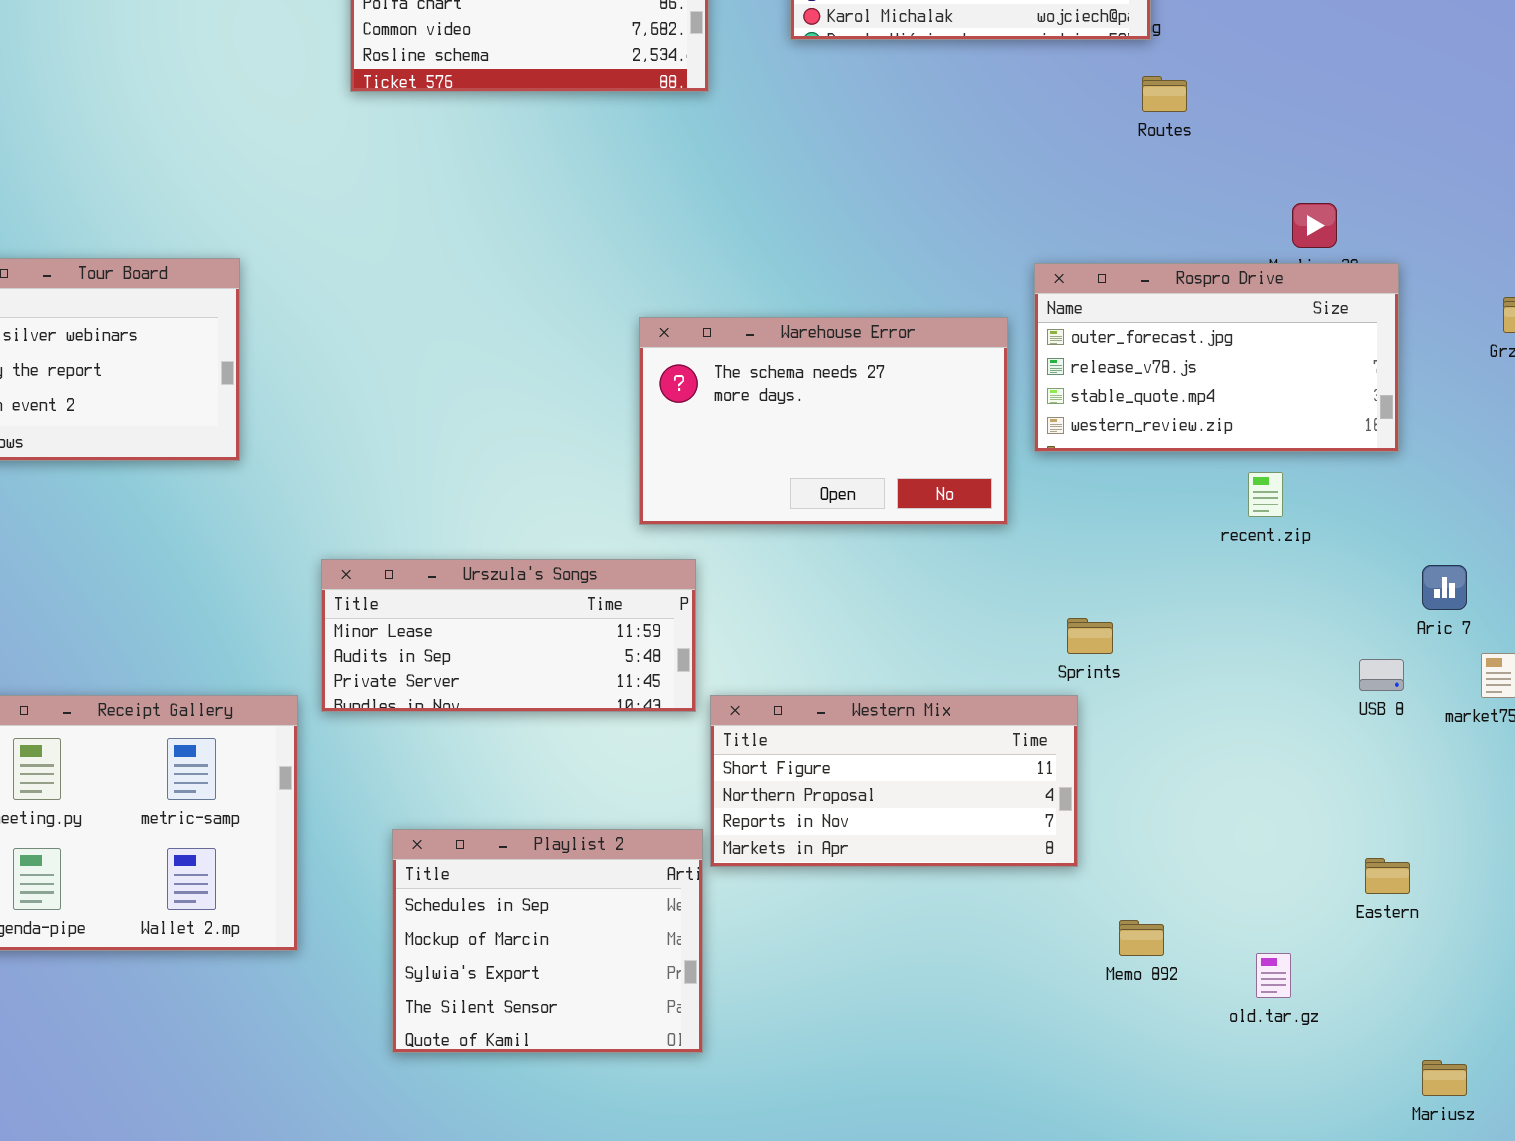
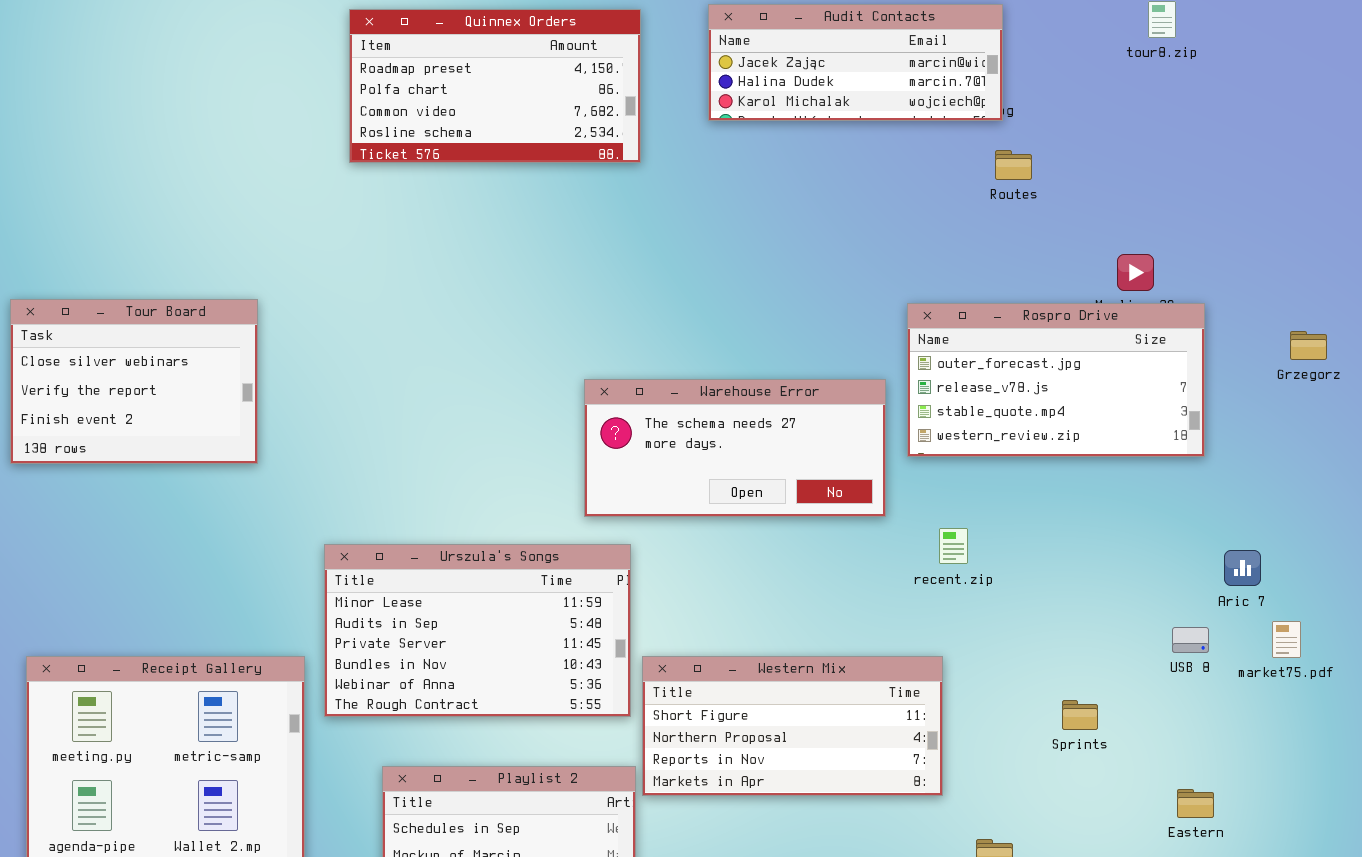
Warehouse Error: [639,317,1008,525] -> [584,379,886,517], resized
recent.zip: [1248,472,1283,517] -> [939,528,968,564], moved
Urszula's Songs: [321,559,696,712] -> [324,544,631,717], resized
Sprints: [1067,618,1113,654] -> [1062,700,1098,730], moved

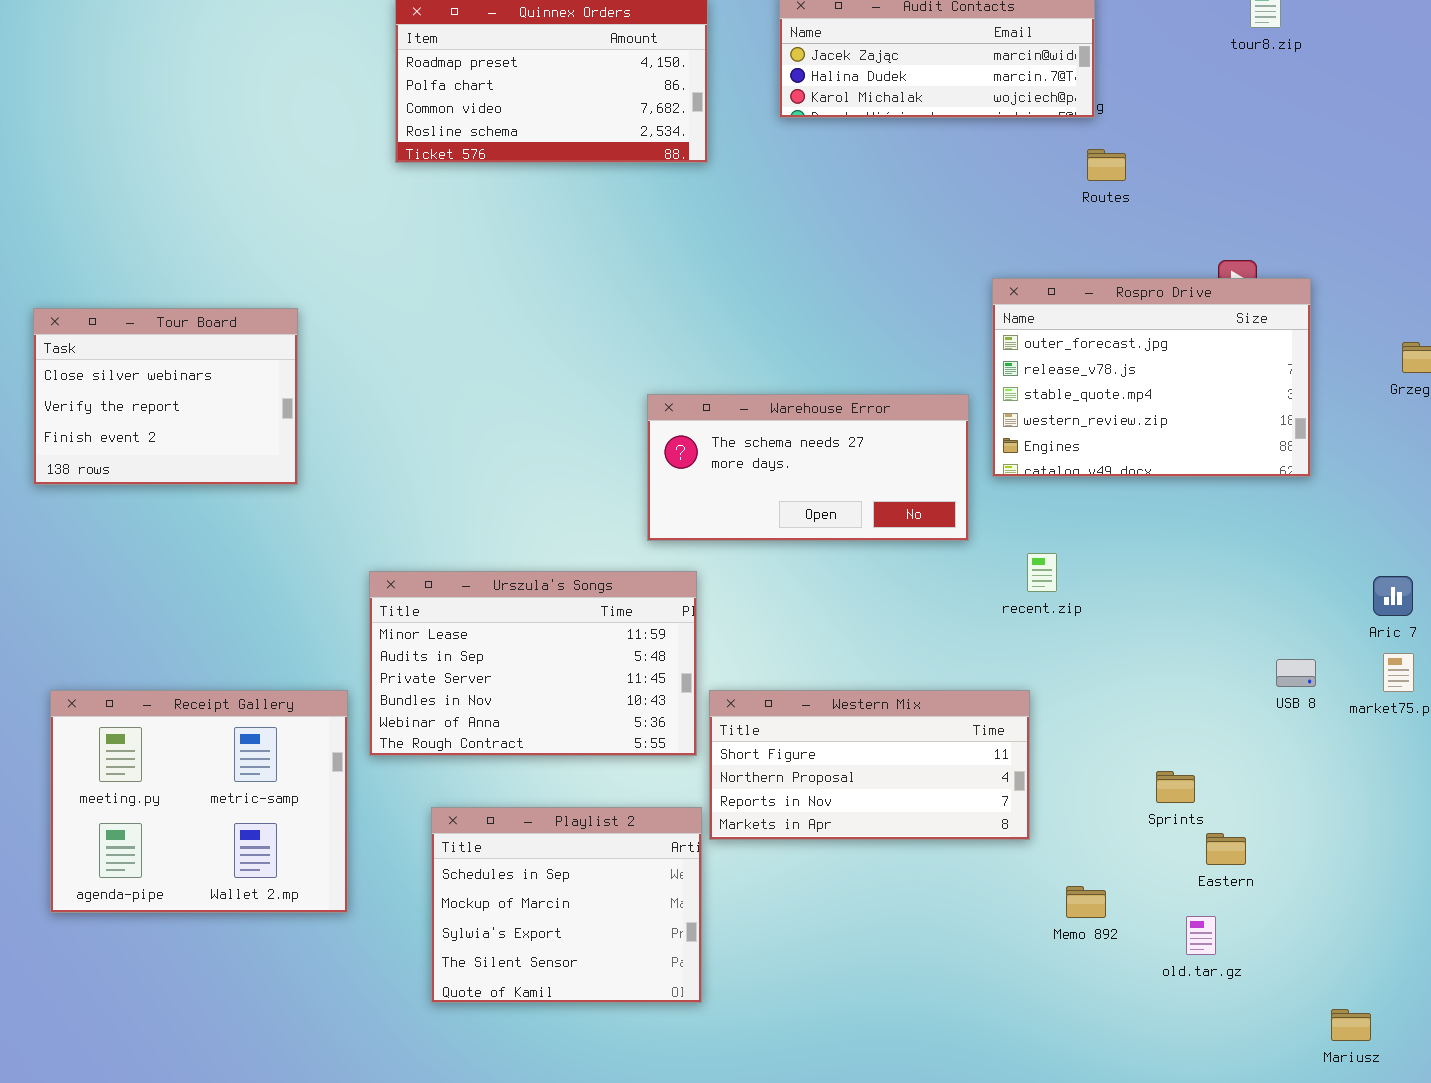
Rospro Drive: [907,303,1205,457] -> [992,278,1311,477], resized
Aric 7: [1224,550,1261,586] -> [1373,576,1413,616], moved
Sprints: [1062,700,1098,730] -> [1156,771,1195,803], moved
Eastern: [1177,789,1214,818] -> [1206,833,1246,865], moved

